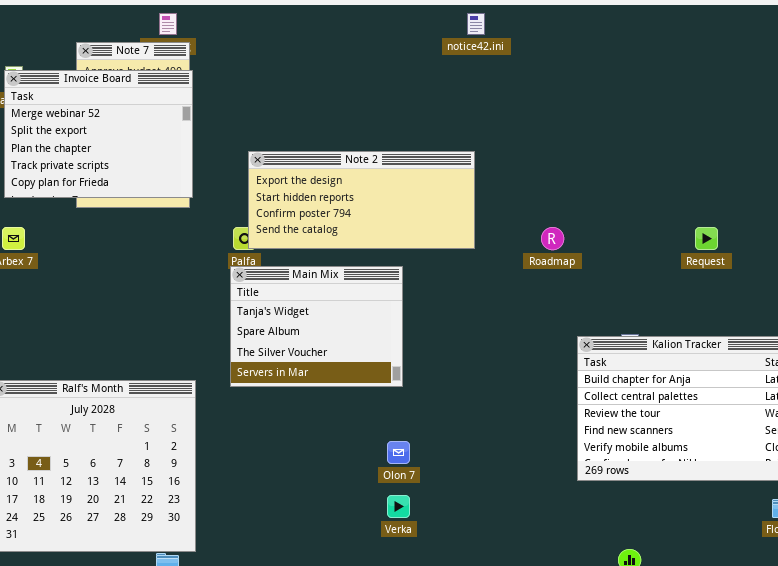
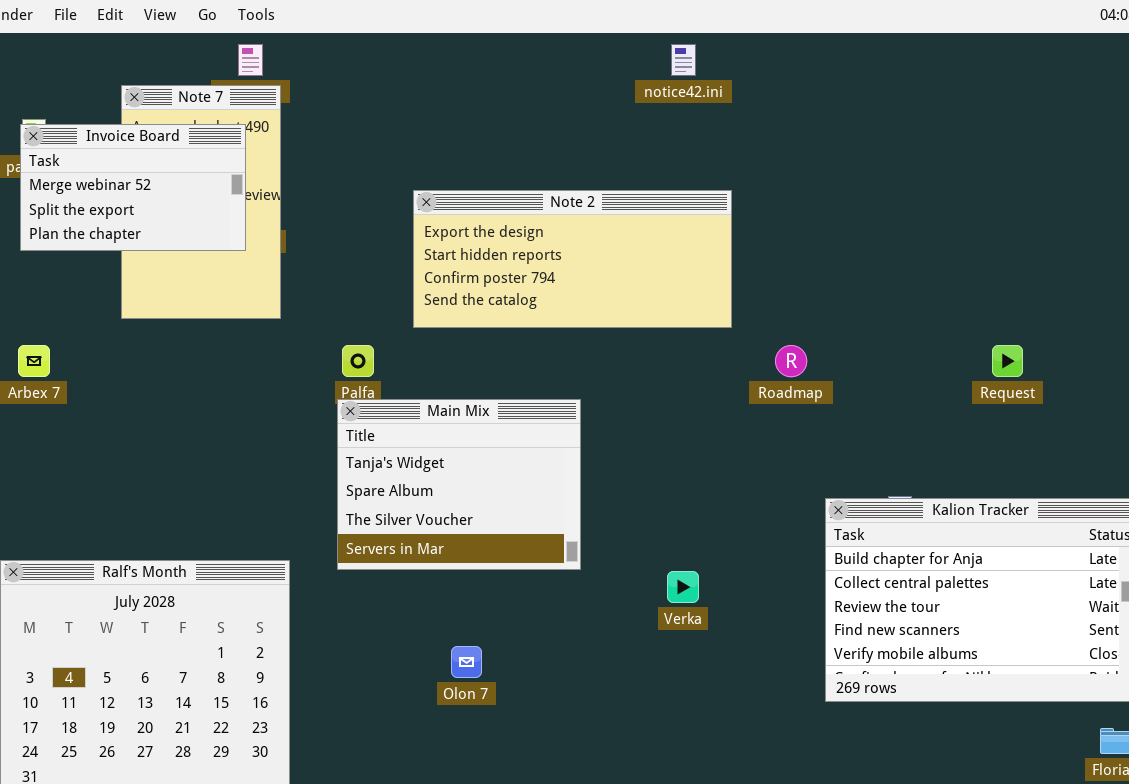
Invoice Board: [4,70,193,198] -> [20,124,246,251], resized
Note 2: [248,151,475,249] -> [413,190,732,328], moved
Olon 7: [387,441,410,464] -> [451,646,482,678], moved
Verka: [387,495,410,518] -> [667,571,699,603], moved

